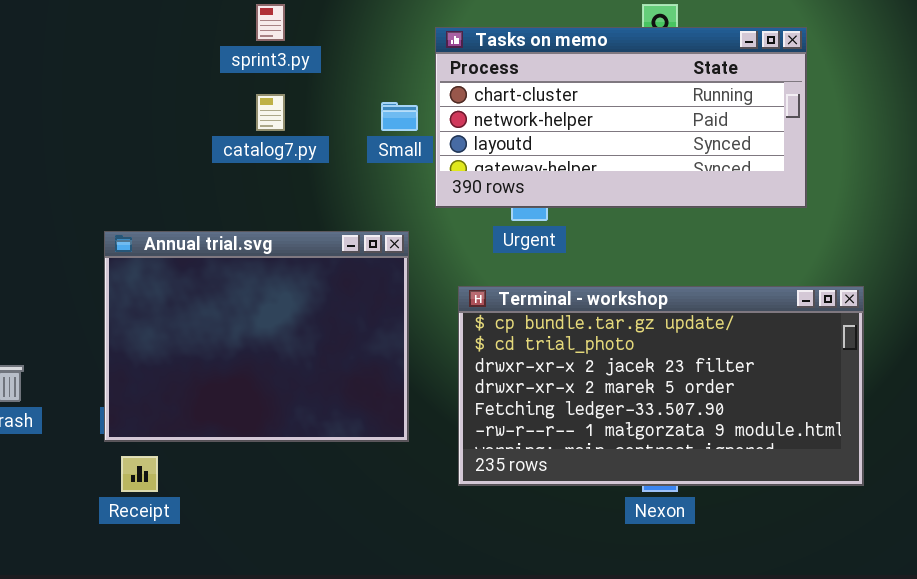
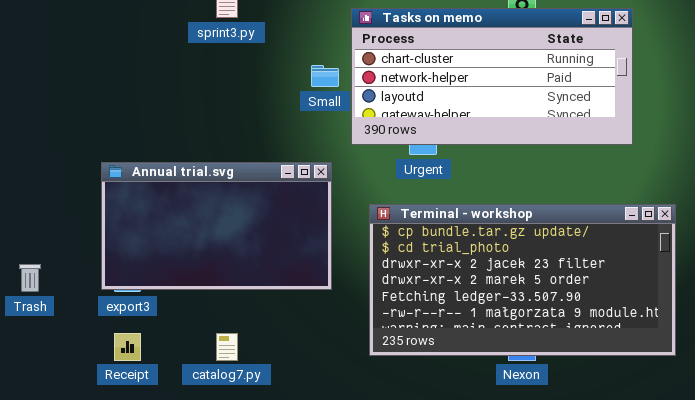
catalog7.py: [256,94,285,131] -> [216,333,238,361], moved
Annual trial.svg: [104,231,409,442] -> [101,162,332,290], resized

